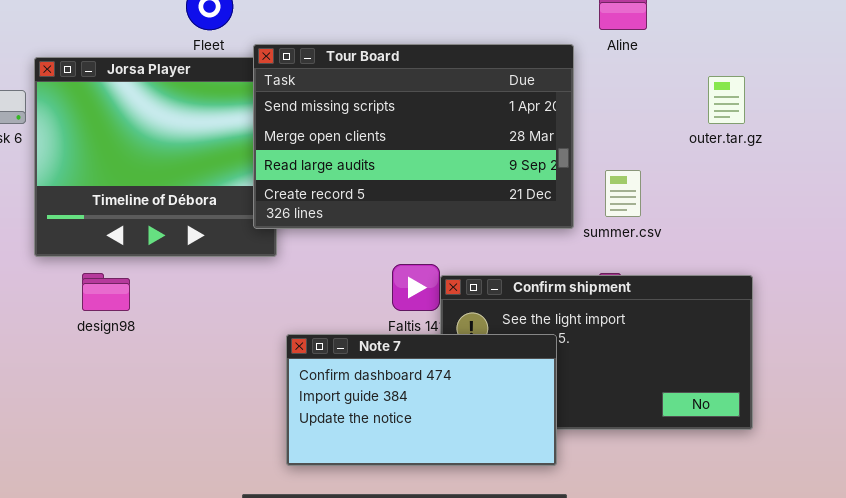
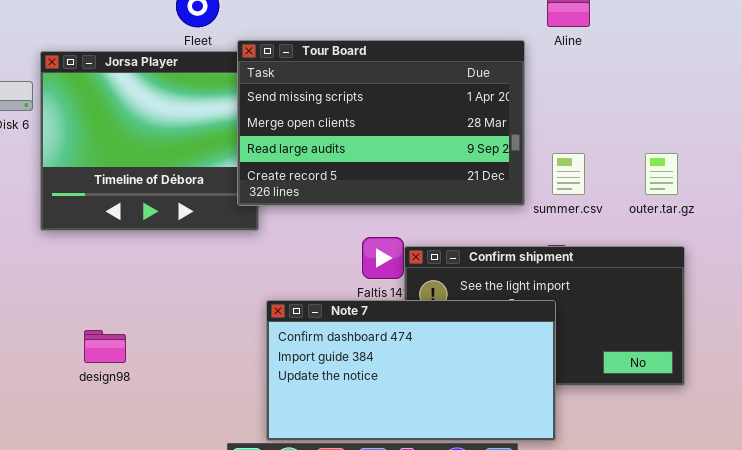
outer.tar.gz: [708,76,745,124] -> [645,153,678,195], moved
design98: [82,273,130,311] -> [84,330,126,363], moved
Note 7: [286,334,557,466] -> [266,300,556,441], resized

